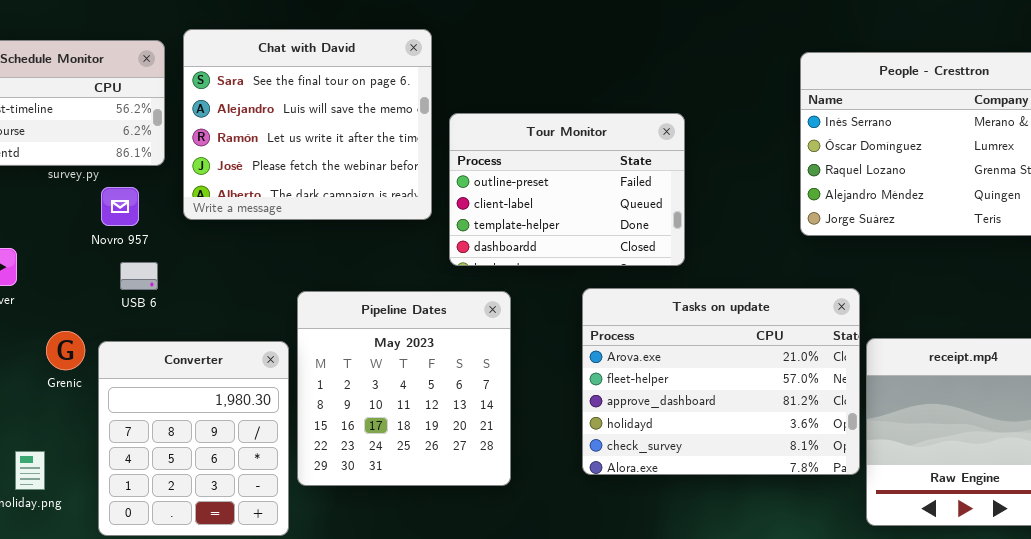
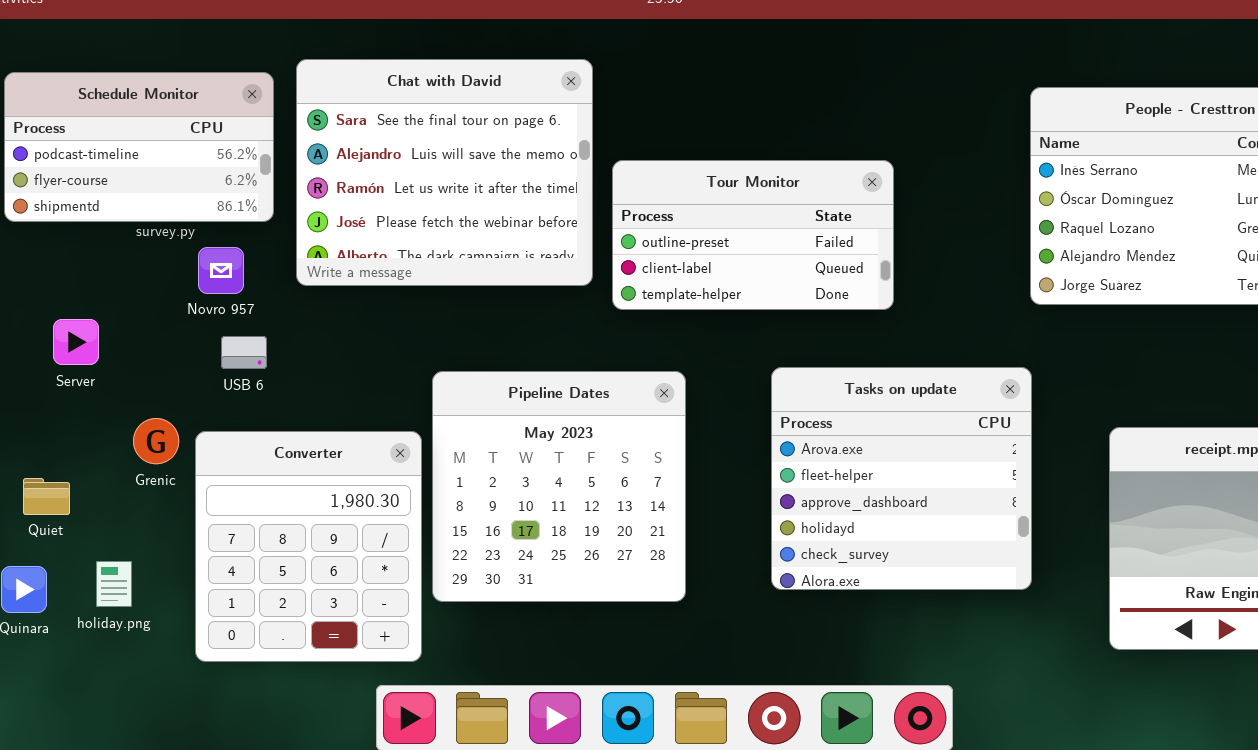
Tour Monitor: [449,113,685,266] -> [612,160,894,310], resized
Tasks on update: [582,288,860,475] -> [771,367,1032,590], resized

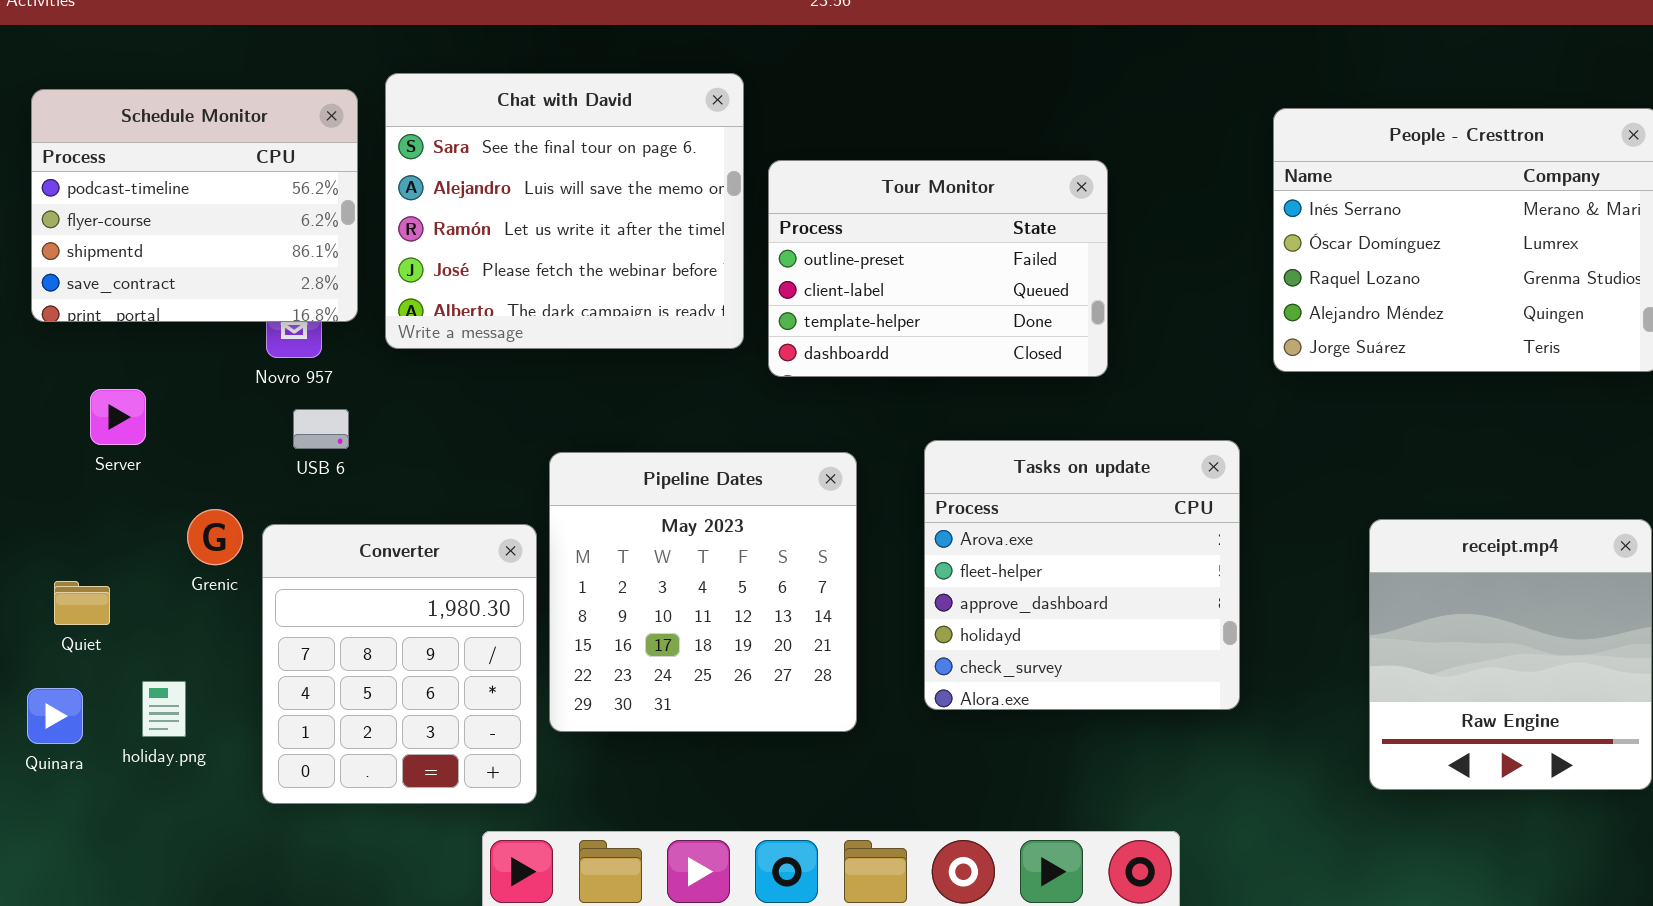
Schedule Monitor: [4,72,274,222] -> [31,89,358,322], resized
Tour Monitor: [612,160,894,310] -> [768,160,1108,377], resized
Tasks on update: [771,367,1032,590] -> [924,440,1240,710], moved

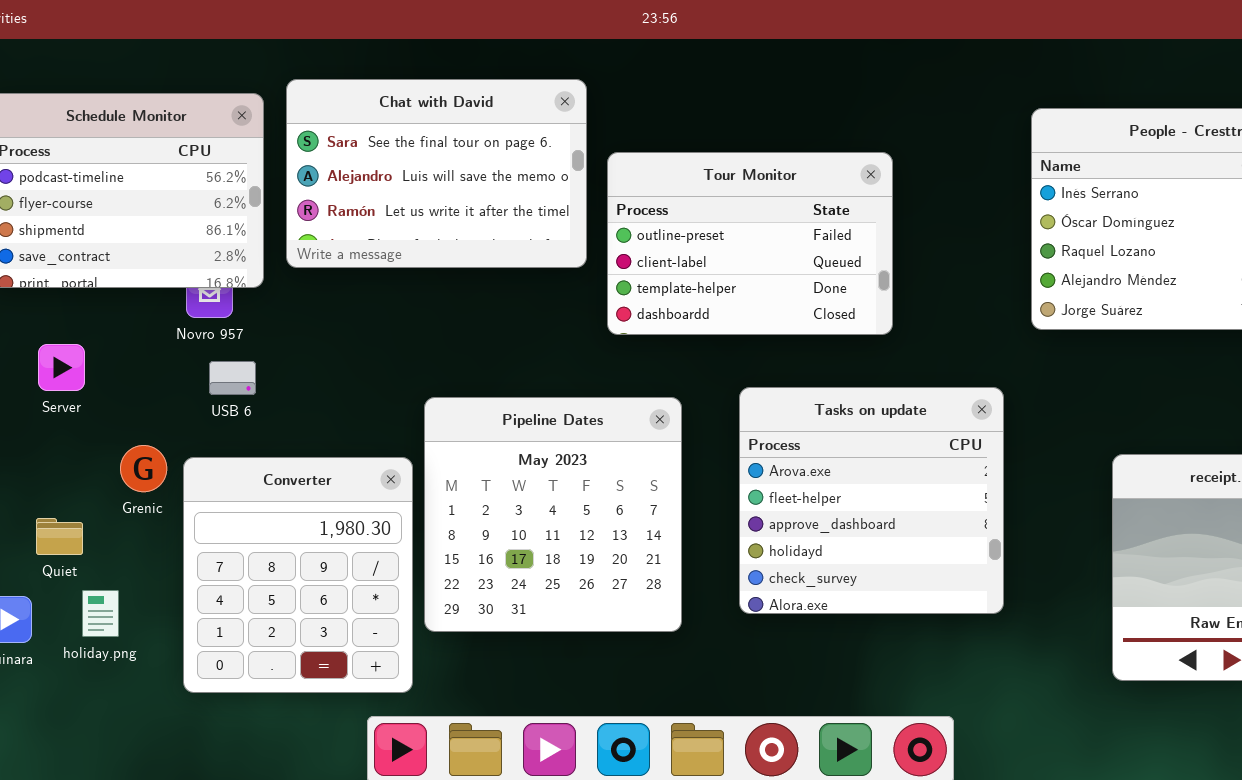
Chat with David: [385,73,744,349] -> [286,79,587,268], resized
Quiet: [54,581,110,625] -> [36,518,83,555], moved

